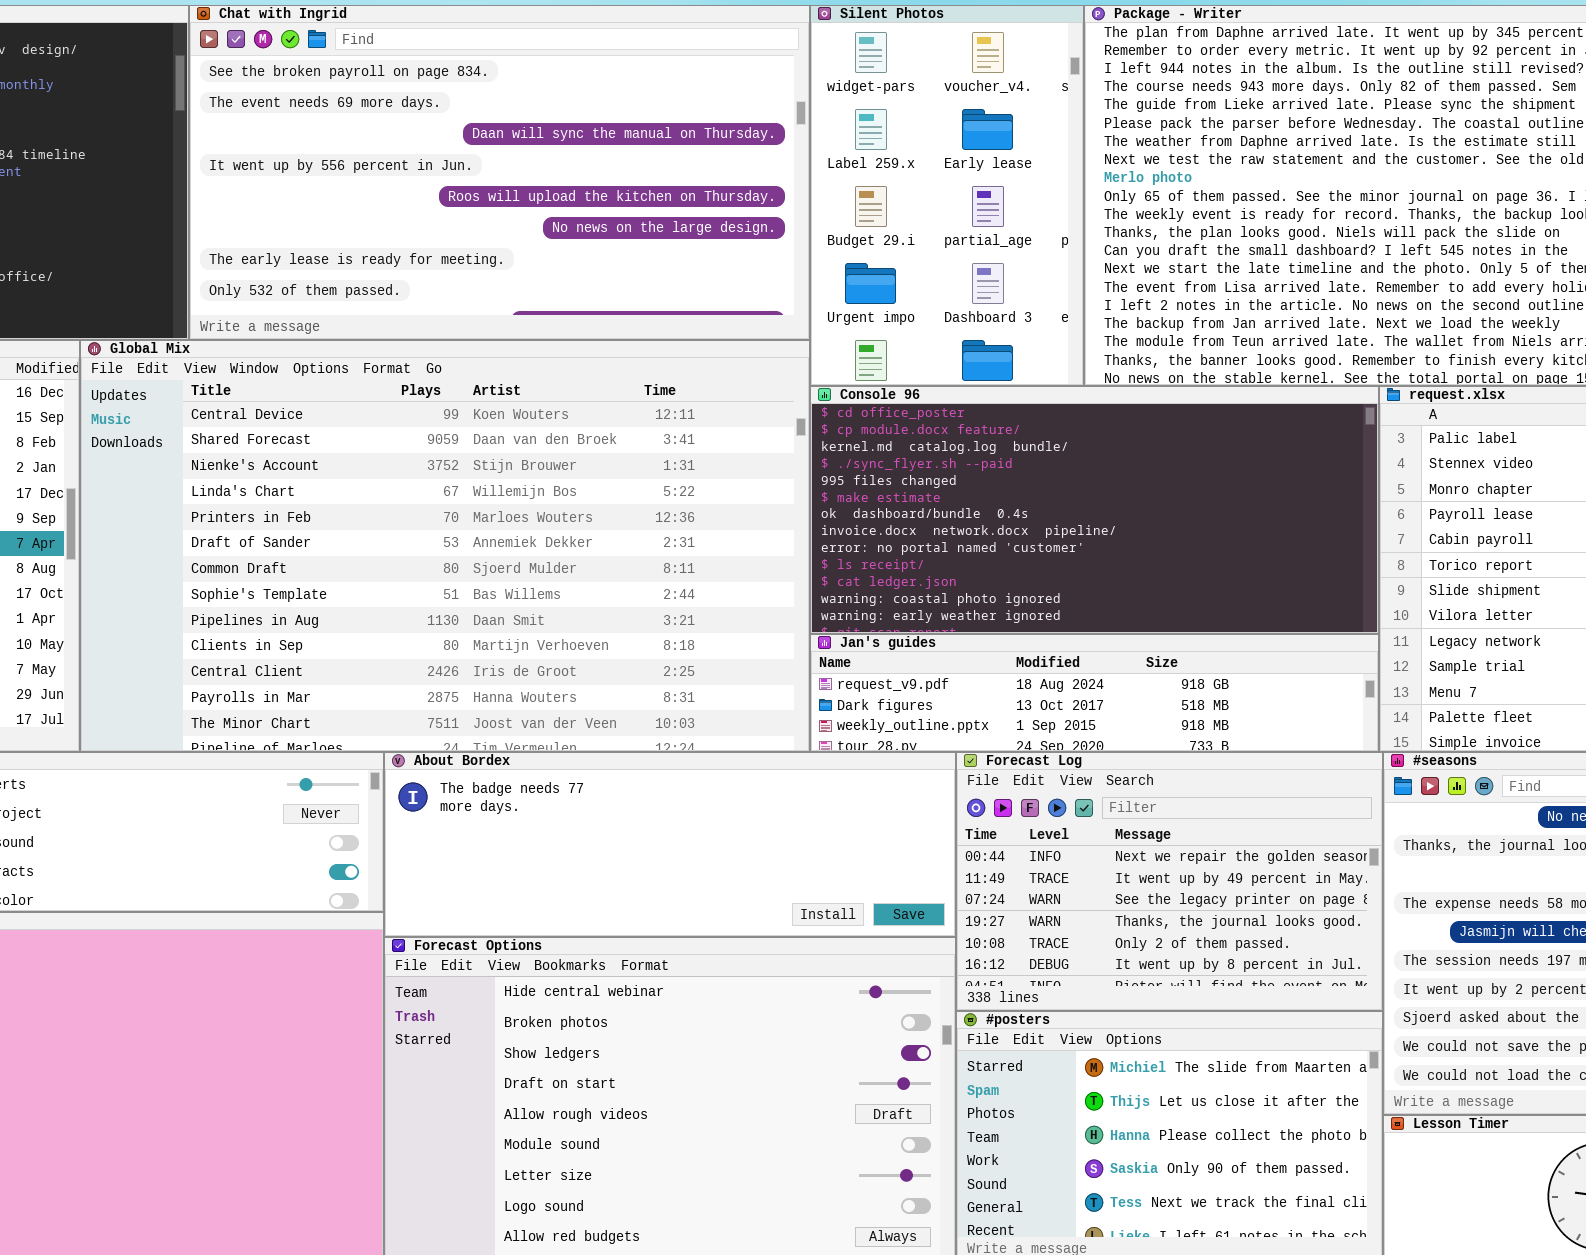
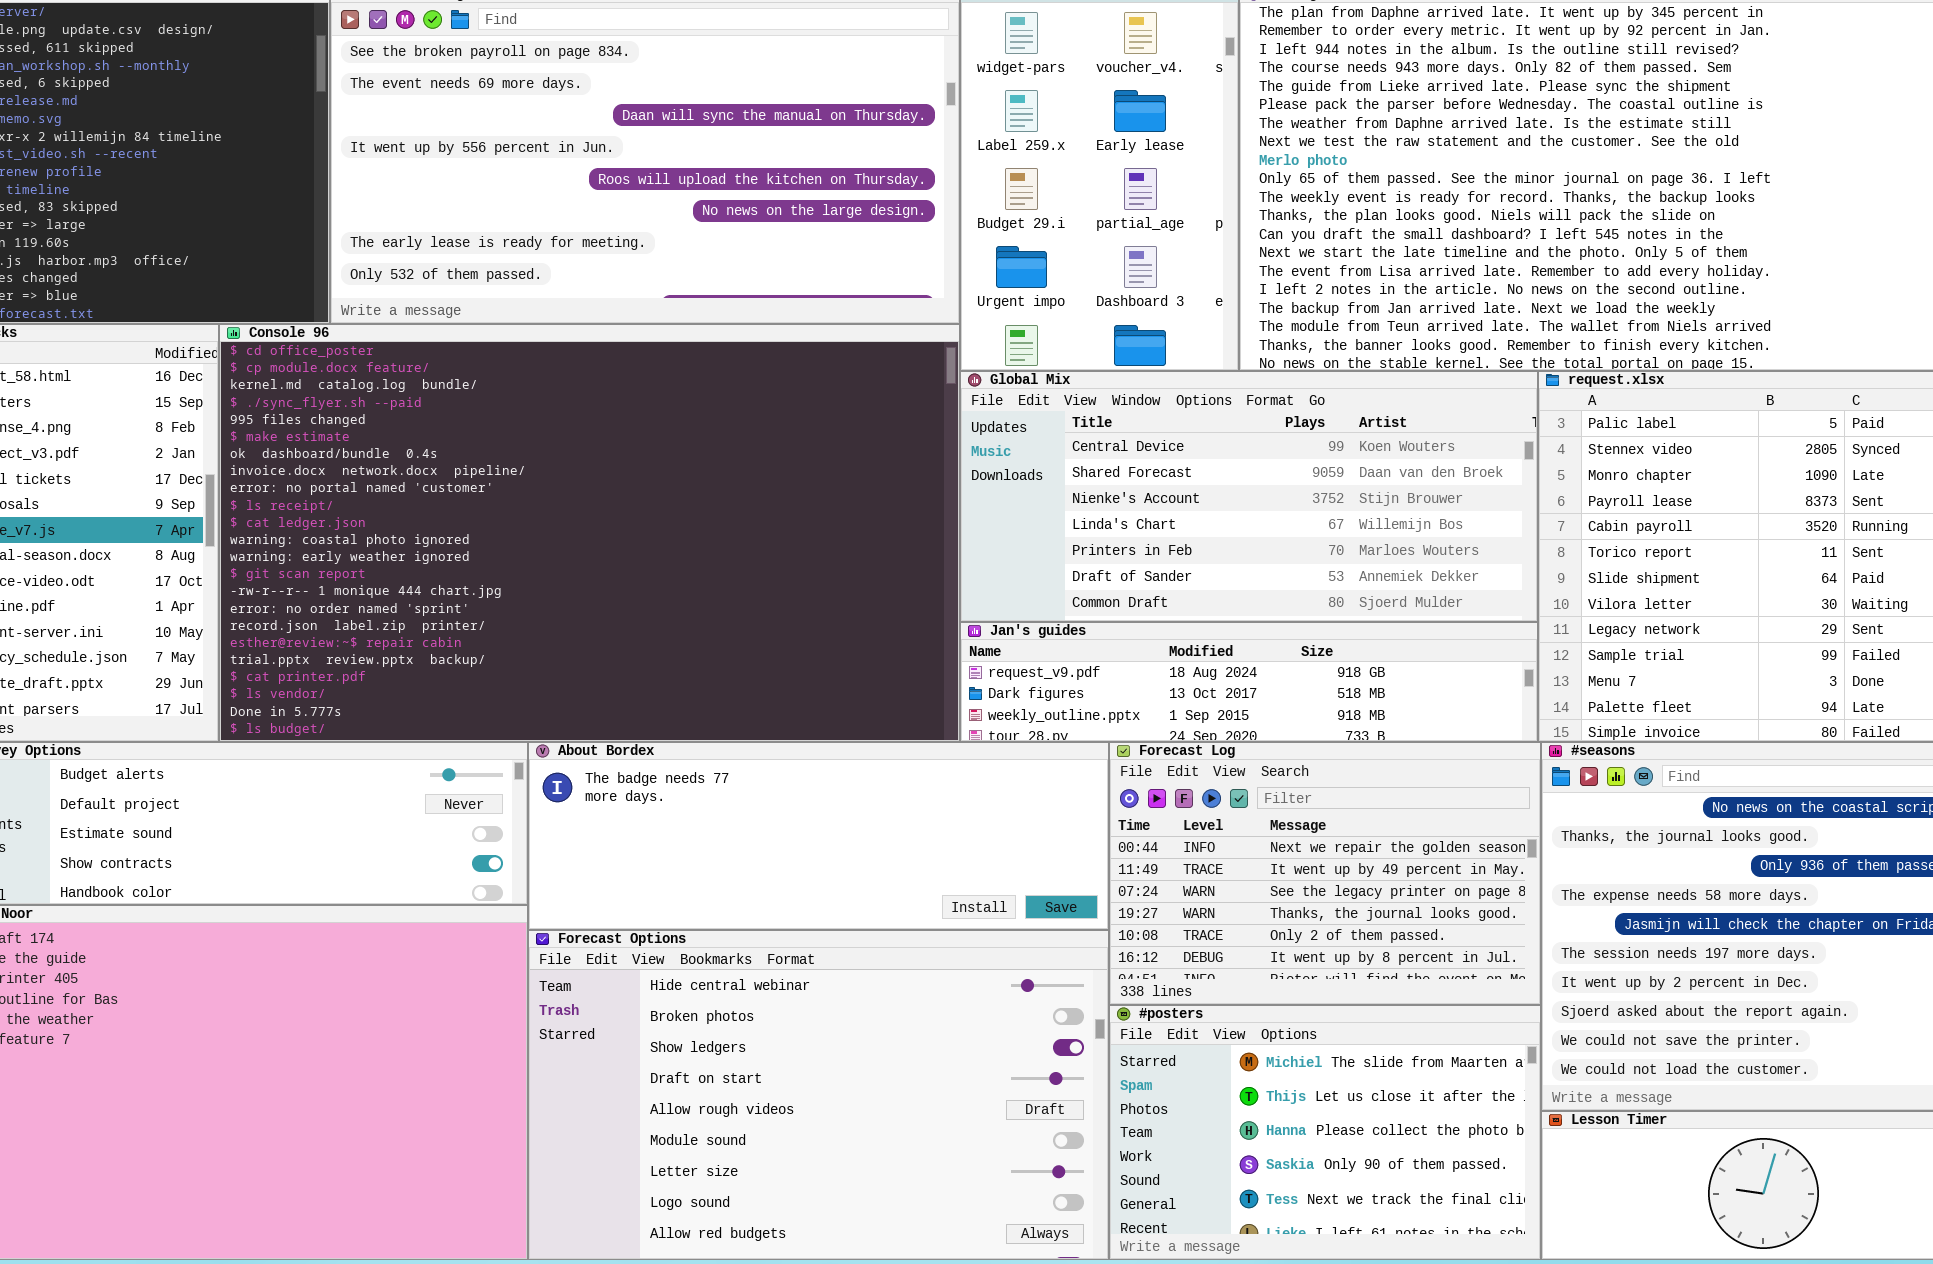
Global Mix: [80,340,810,752] -> [960,371,1538,622], moved, resized
Console 96: [810,386,1379,634] -> [219,324,960,742], moved, resized

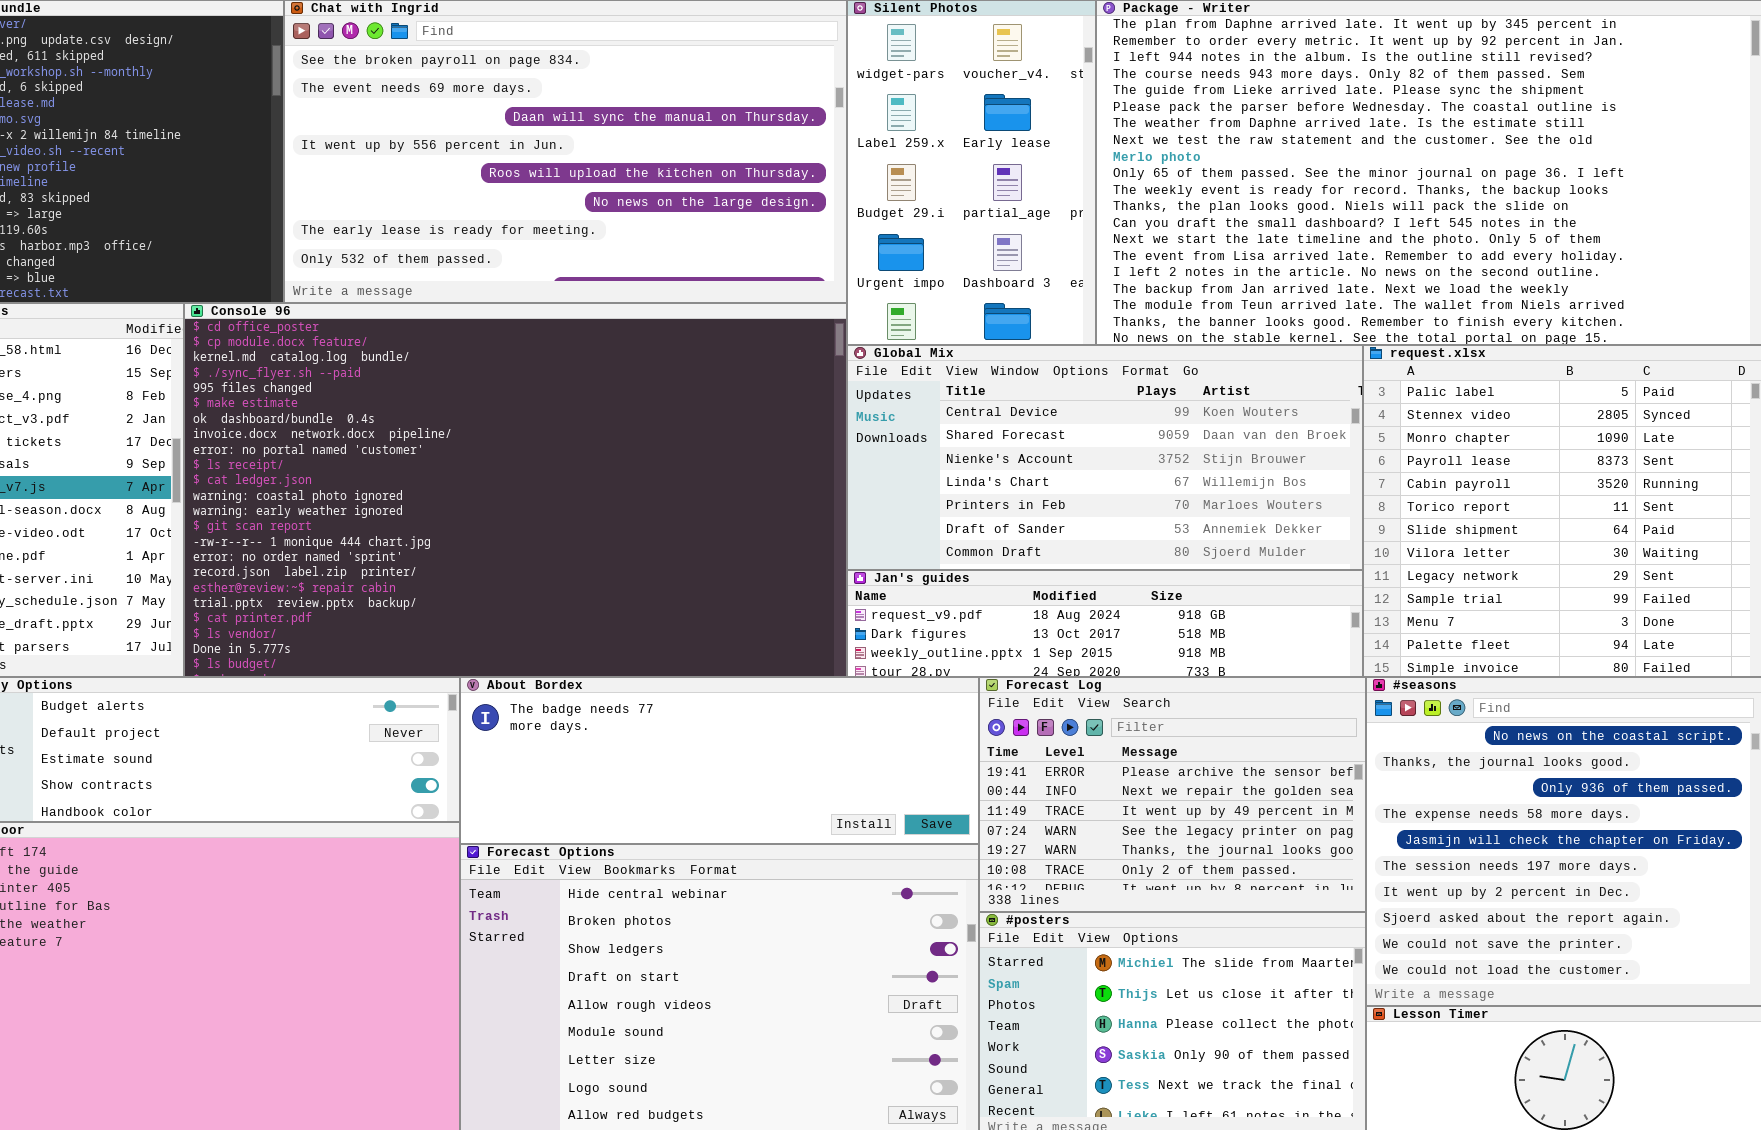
Forecast Log: [1109,742,1541,1005] -> [979,677,1366,912], scrolled up 1 row

